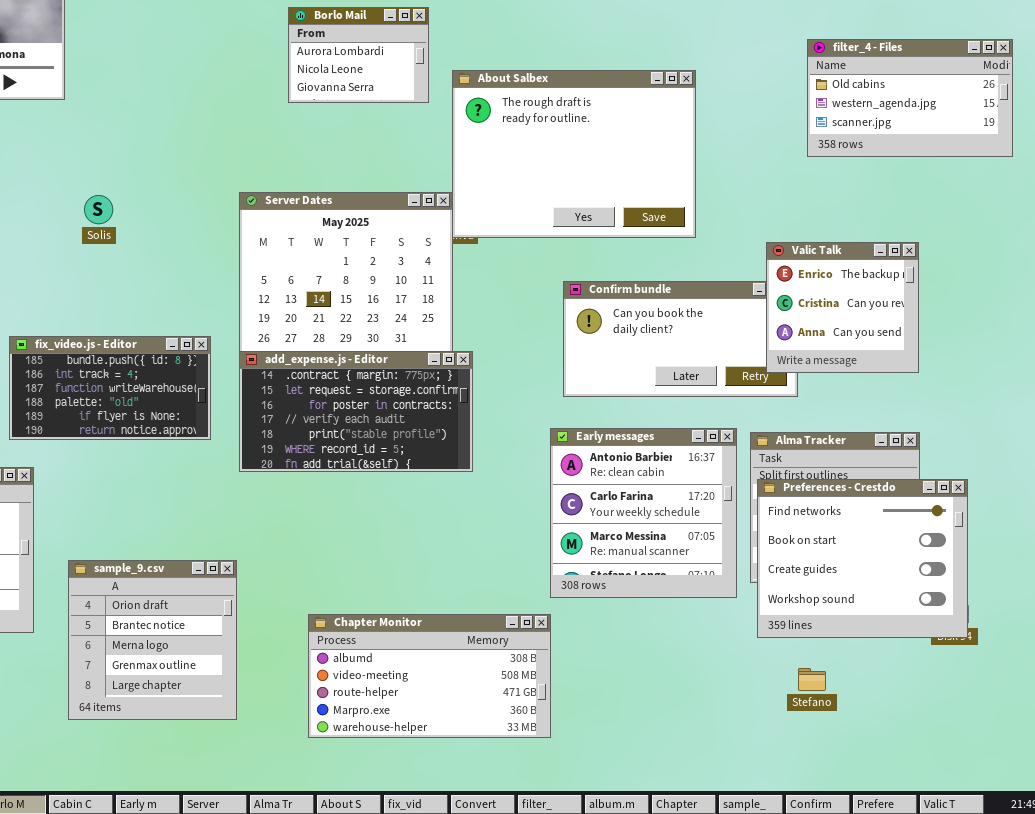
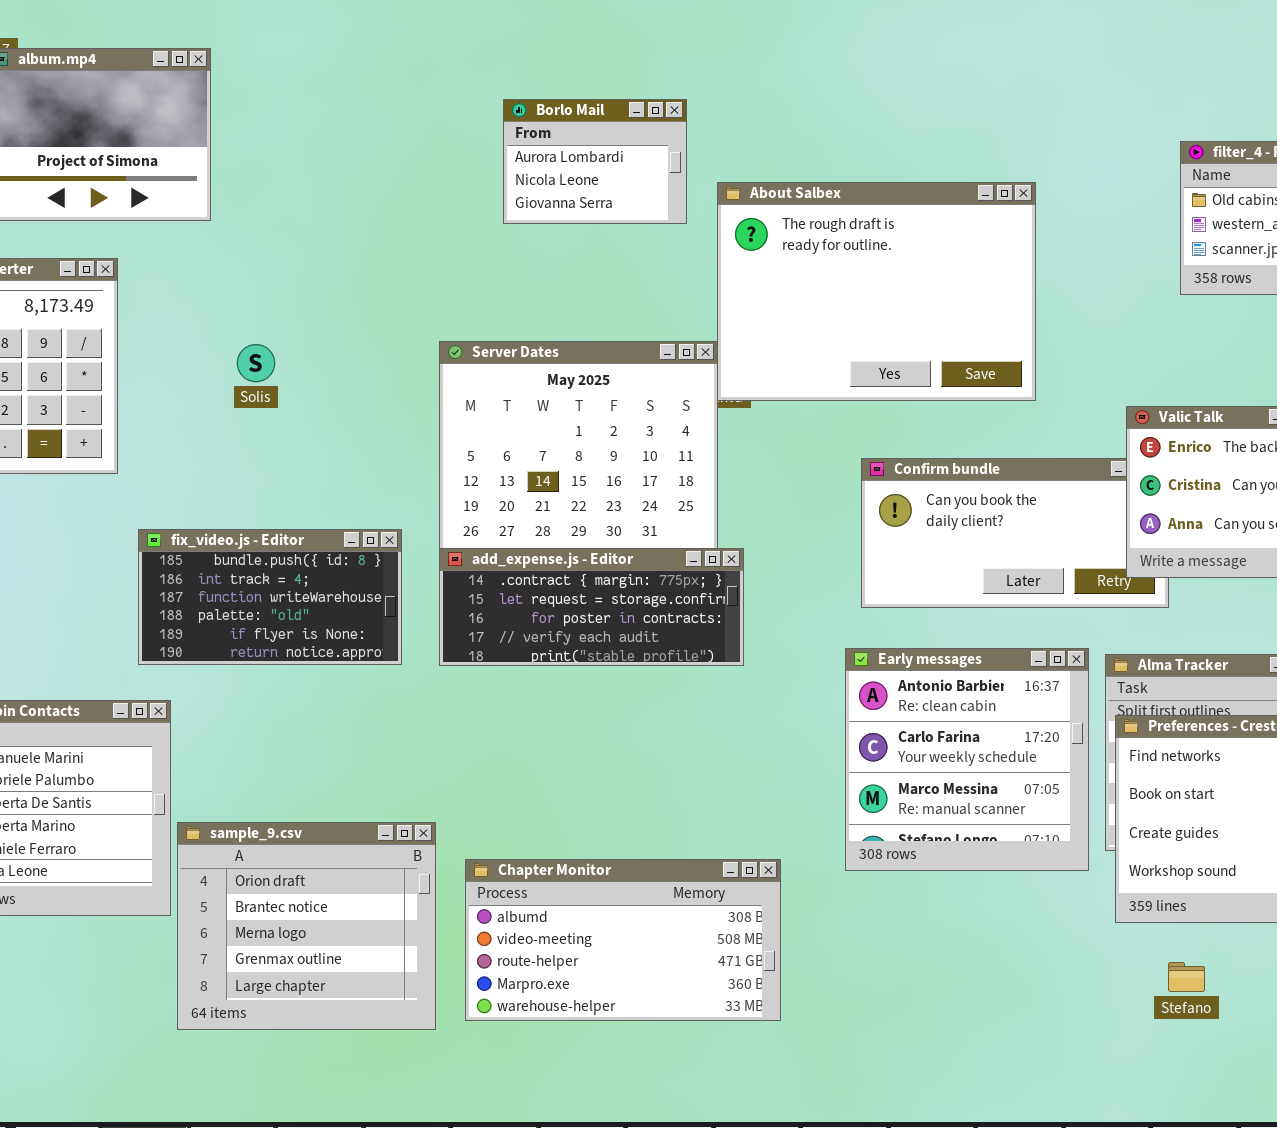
add_expense.js - Editor: [239,351,473,472] -> [439,548,744,666], resized
sample_9.csv: [68,560,237,720] -> [177,822,436,1030], resized
Chapter Monitor: [308,614,551,738] -> [465,859,781,1021], moved

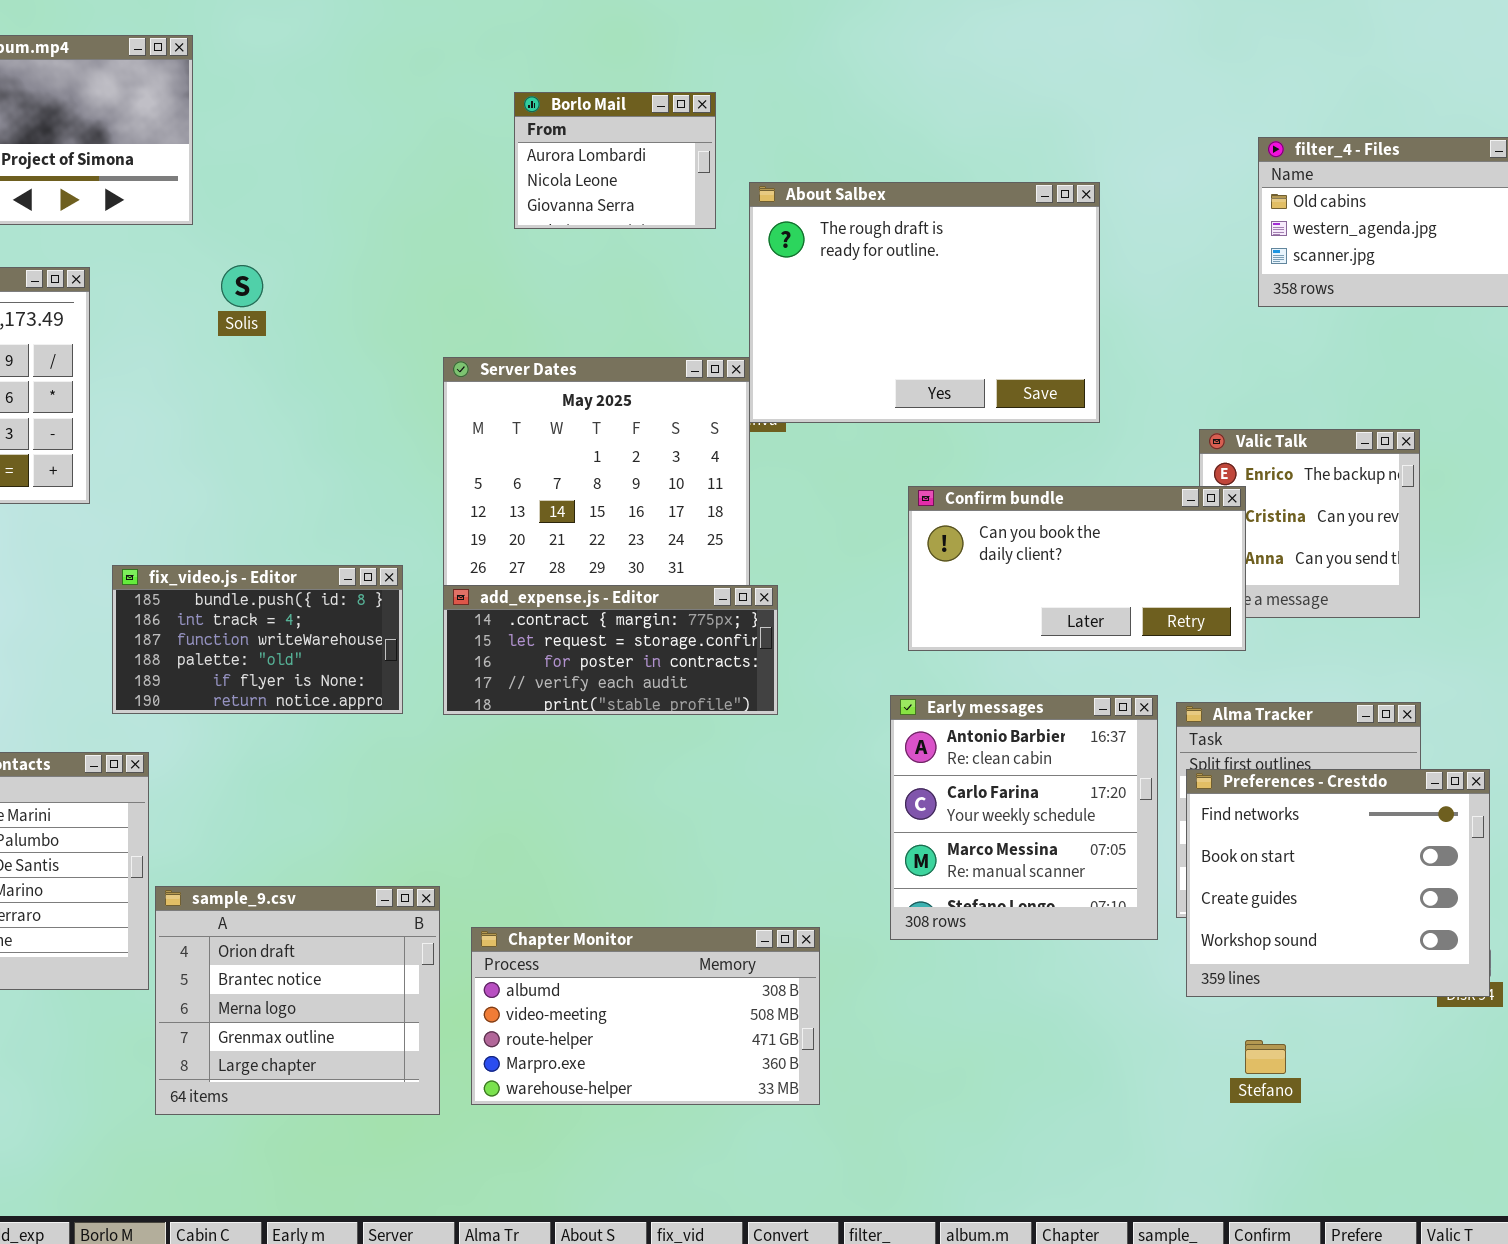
Solis: [237,344,275,382] -> [221,265,263,307], moved
Confirm bundle: [861,458,1169,608] -> [908,486,1246,651], raised

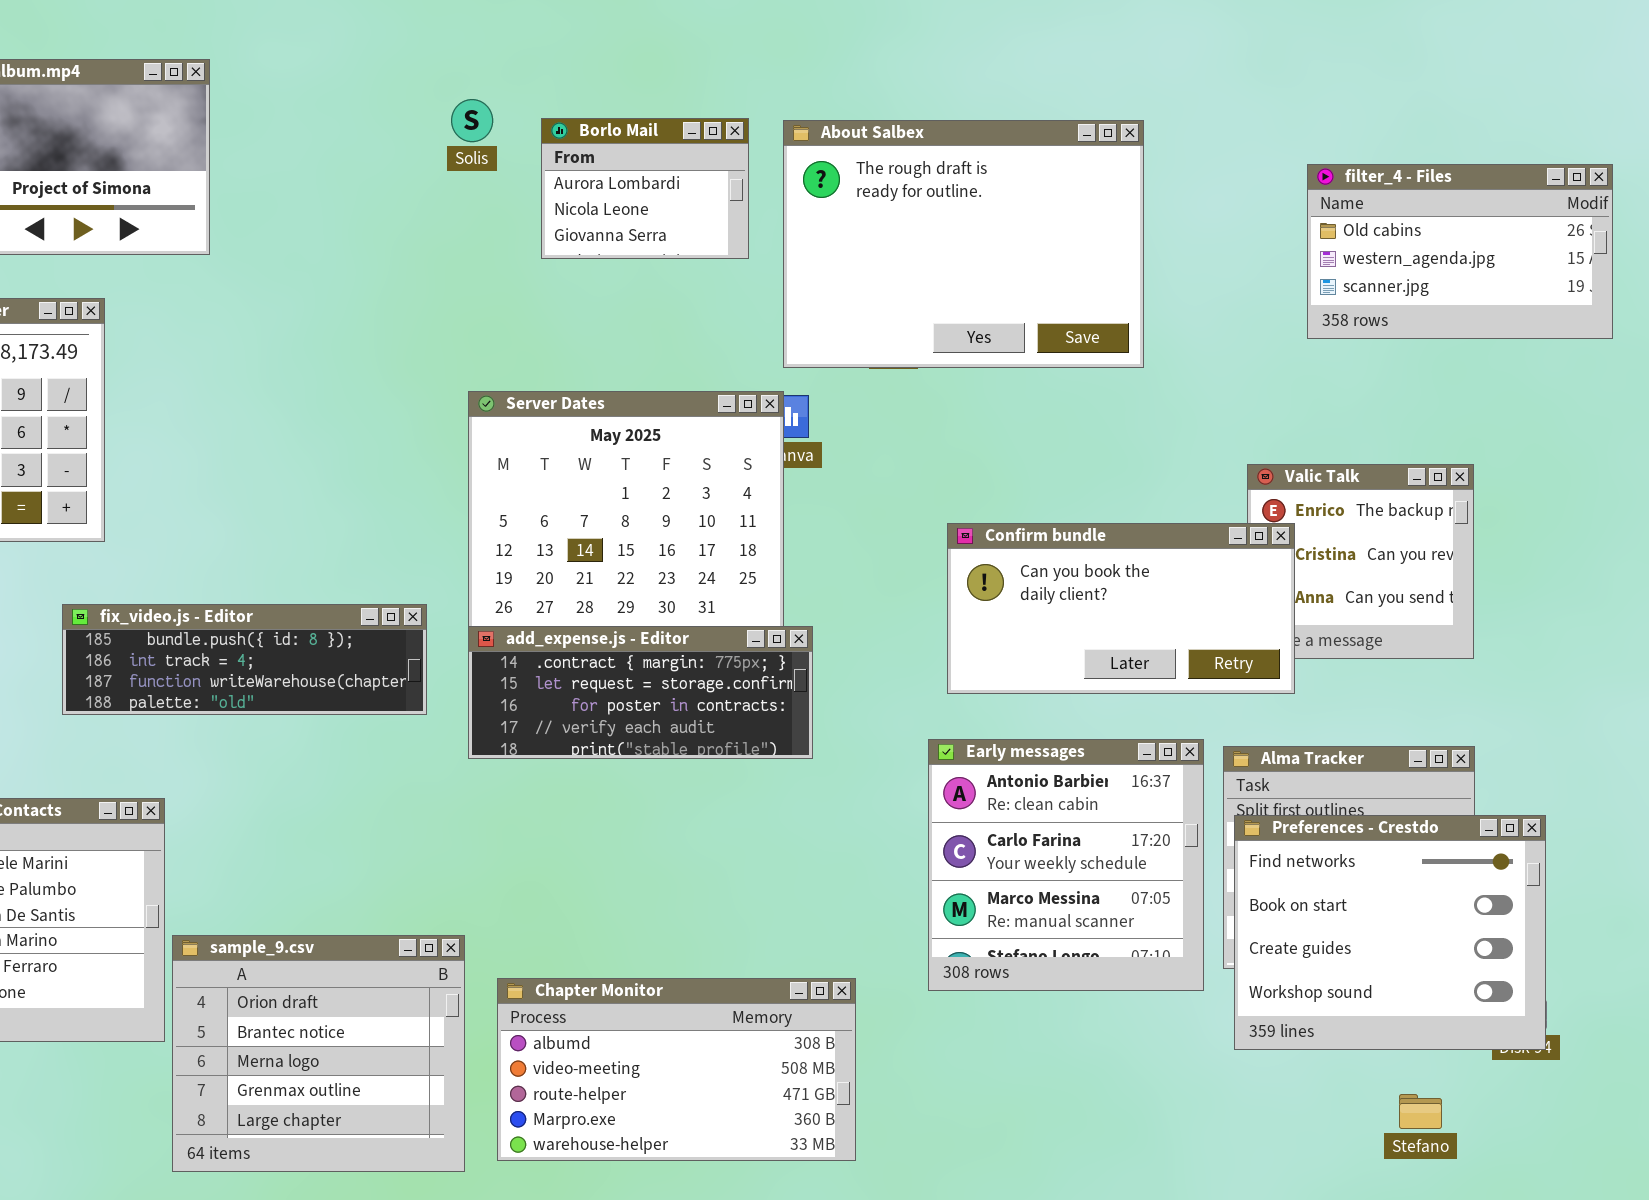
About Salbex: [749,182,1100,423] -> [783,120,1144,368], moved
Solis: [221,265,263,307] -> [451,99,493,142], moved
fix_video.js - Editor: [112,565,403,714] -> [62,604,427,715], resized
Stefano: [1245,1040,1286,1074] -> [1399,1094,1442,1129], moved

